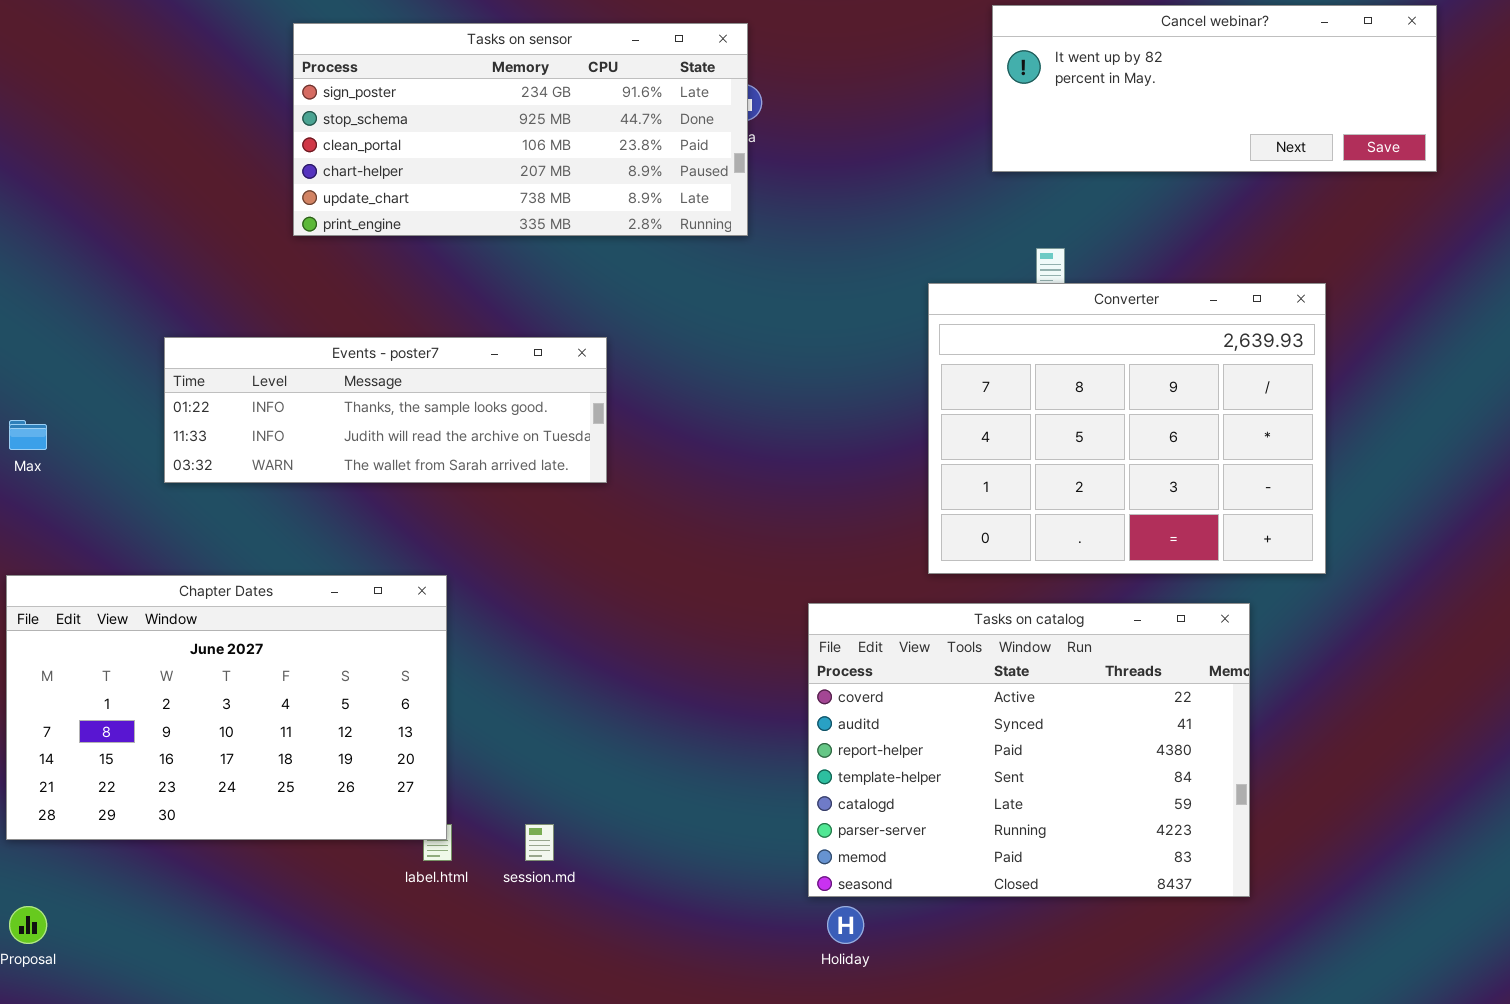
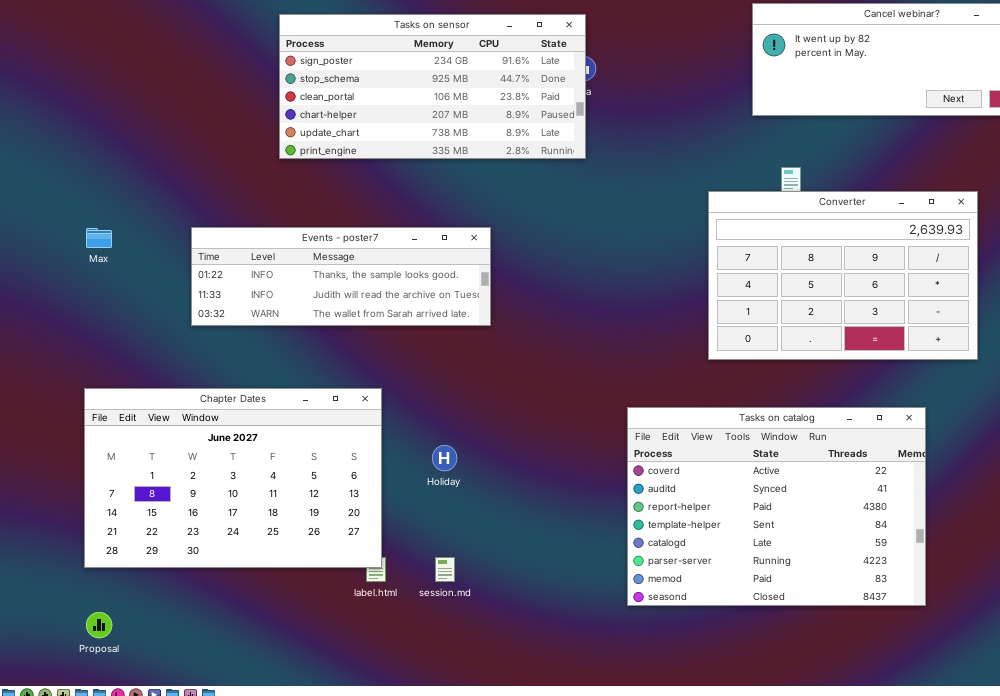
Converter: [928,283,1326,574] -> [708,191,978,360], resized
Max: [9,420,47,450] -> [86,228,112,248], moved
Holiday: [827,906,864,944] -> [432,445,457,471], moved

